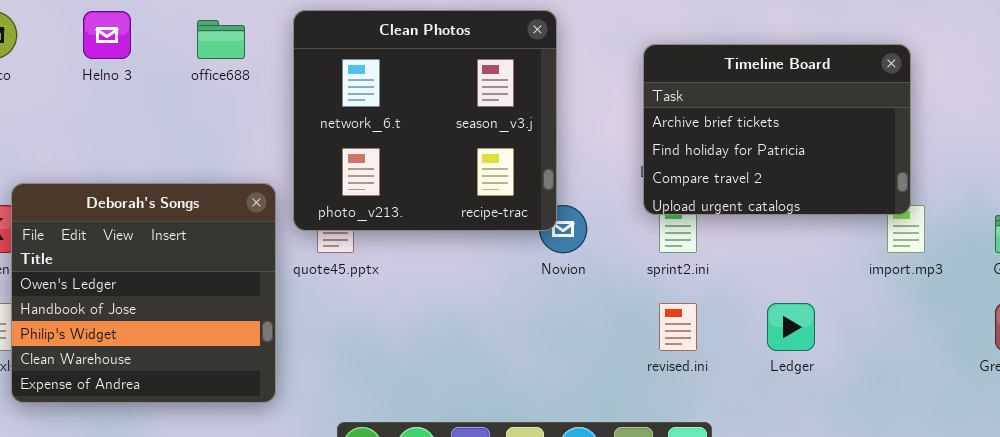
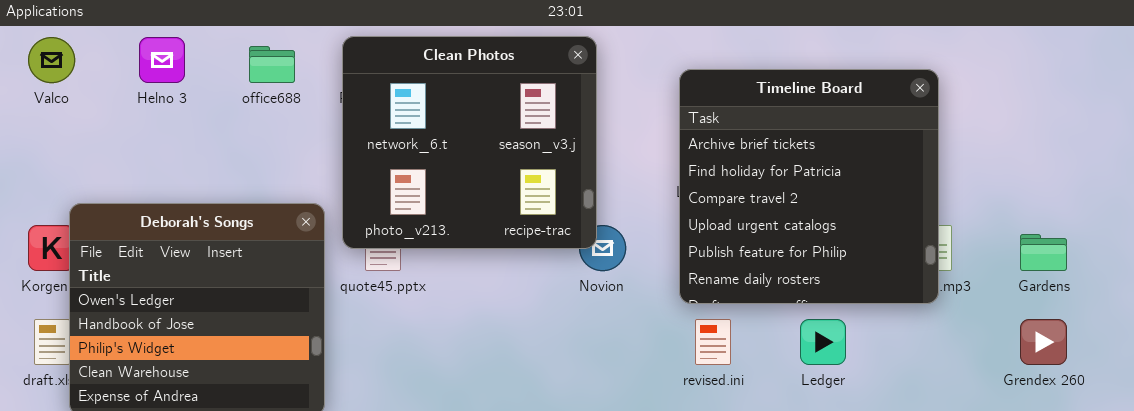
Timeline Board: [643,44,911,215] -> [679,69,939,304], resized

